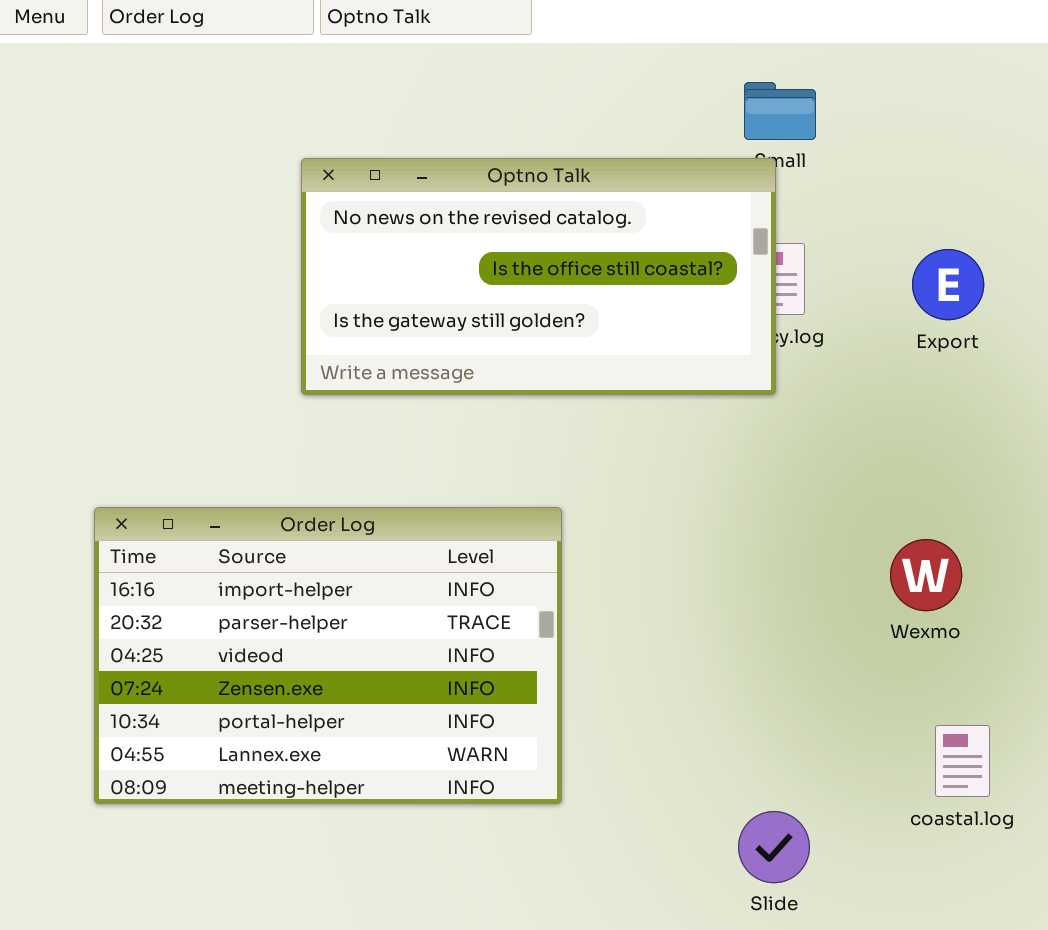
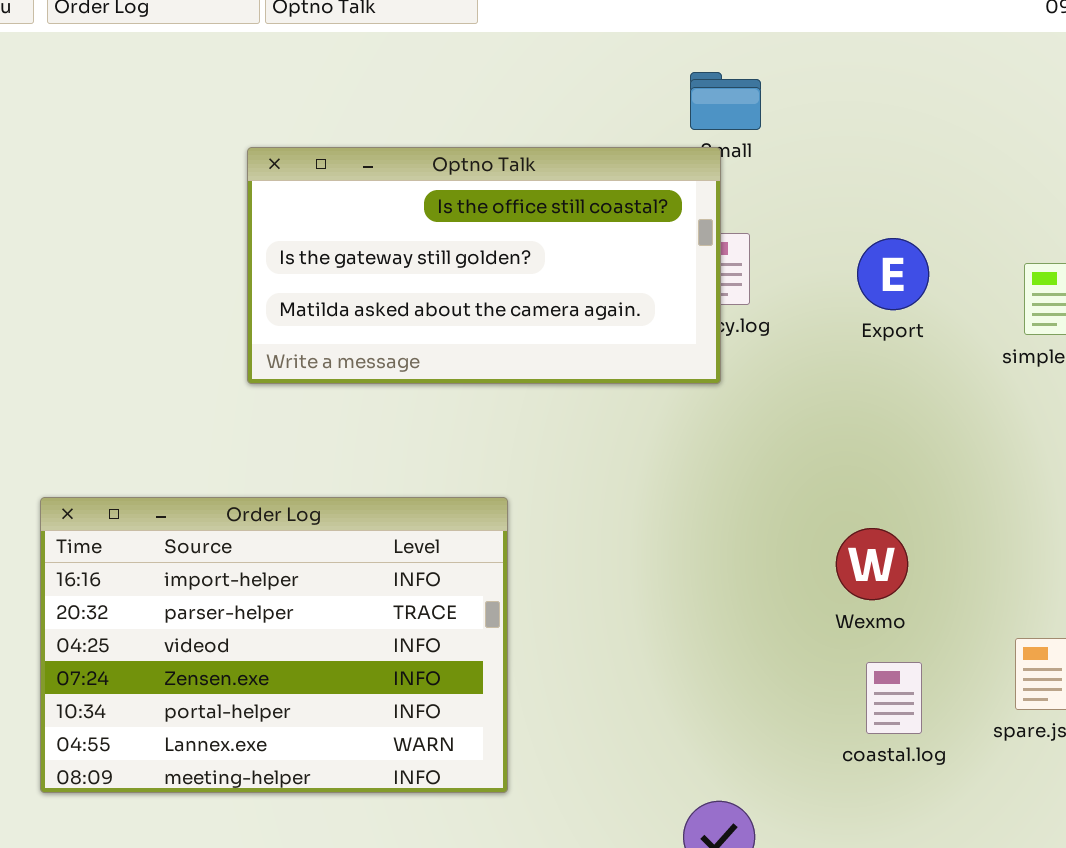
Optno Talk: [301,158,776,395] -> [247,147,721,384], scrolled down 1 row
coastal.log: [935,725,990,797] -> [866,662,922,734], moved

